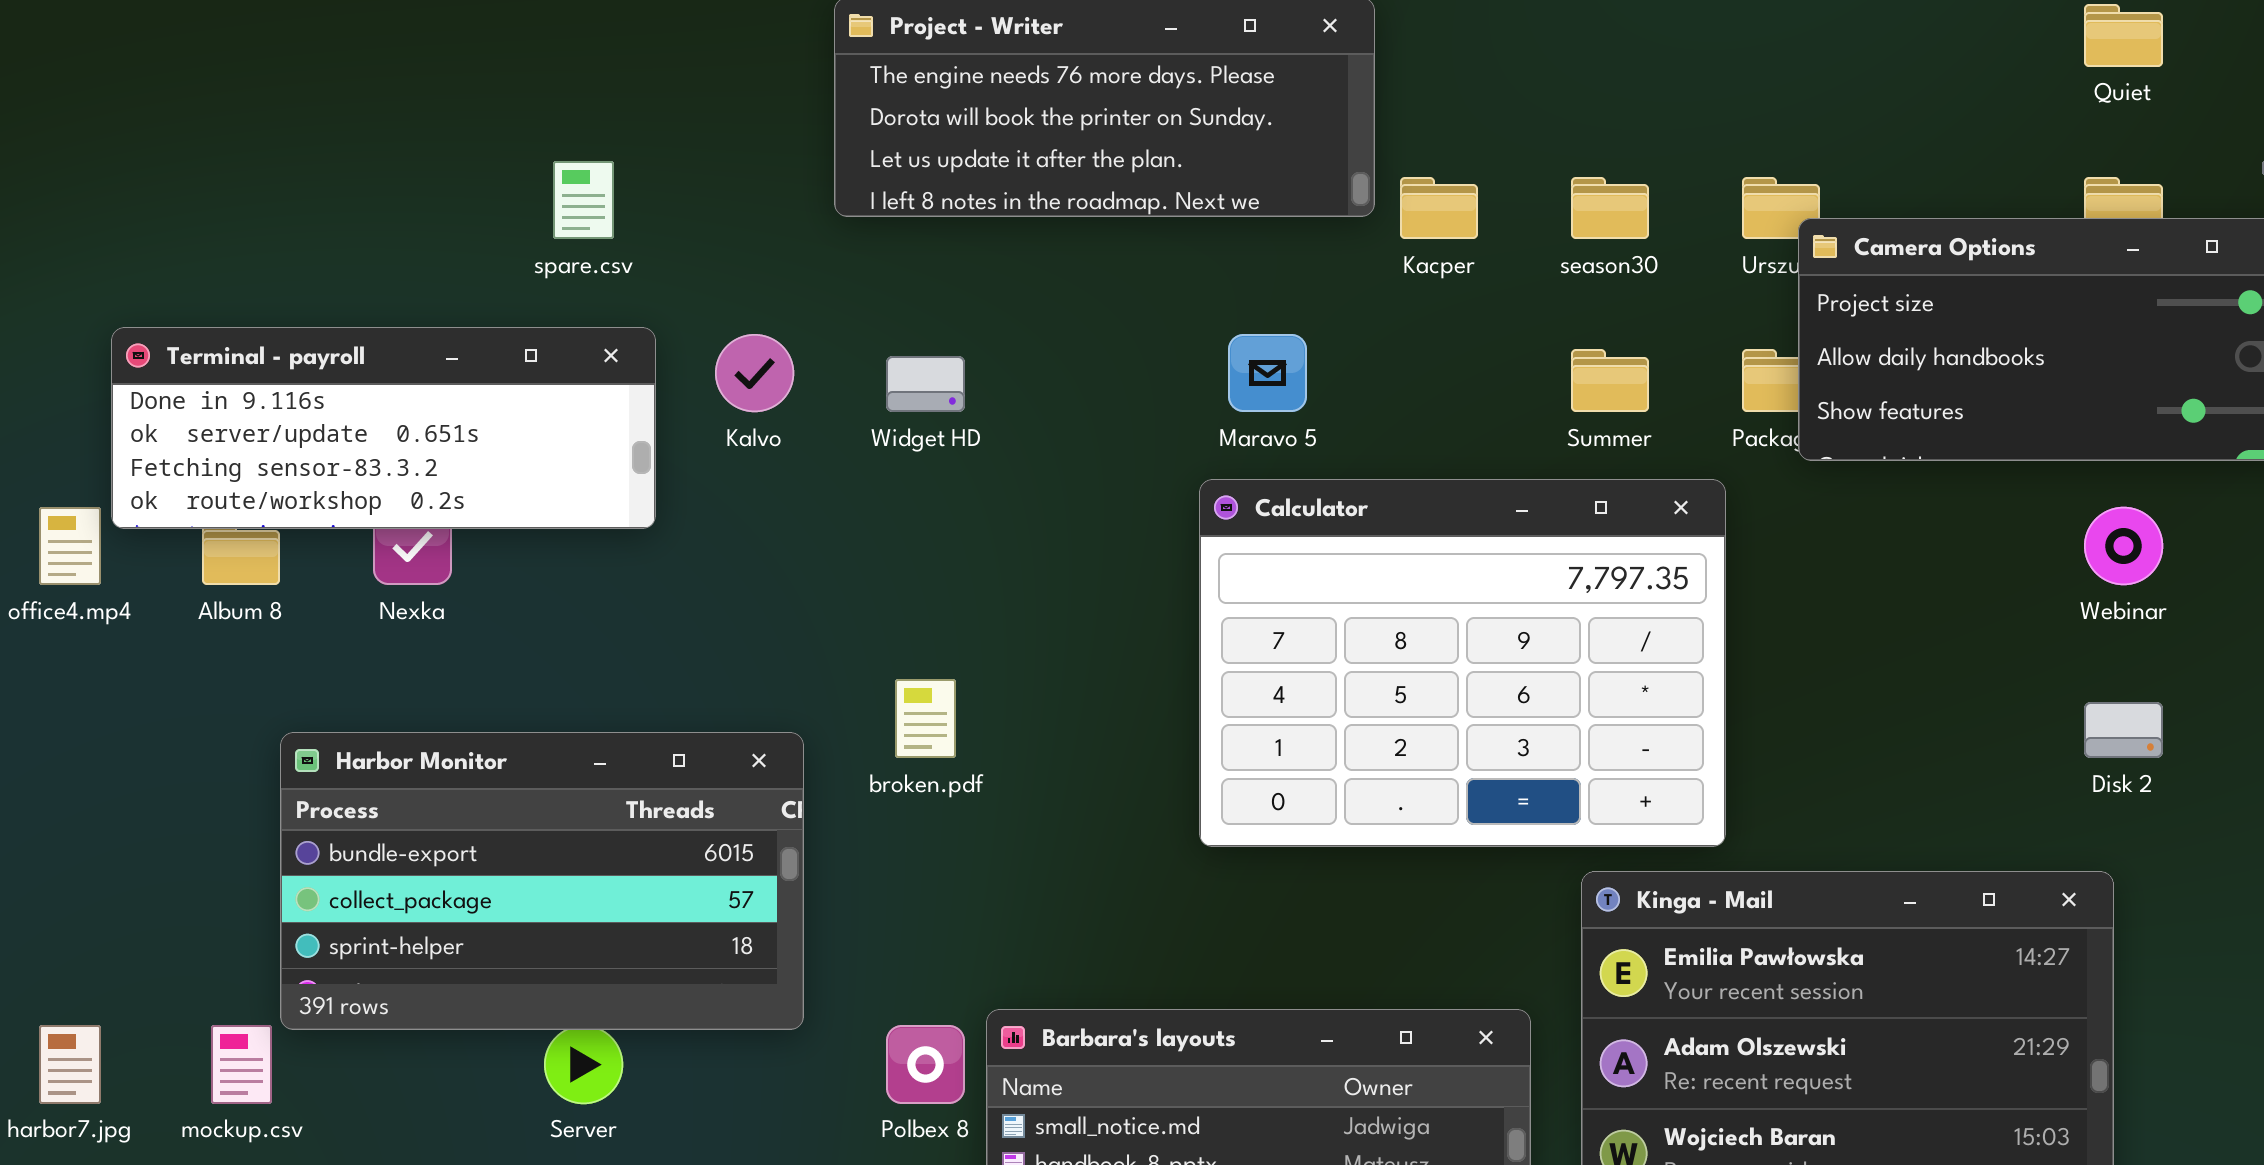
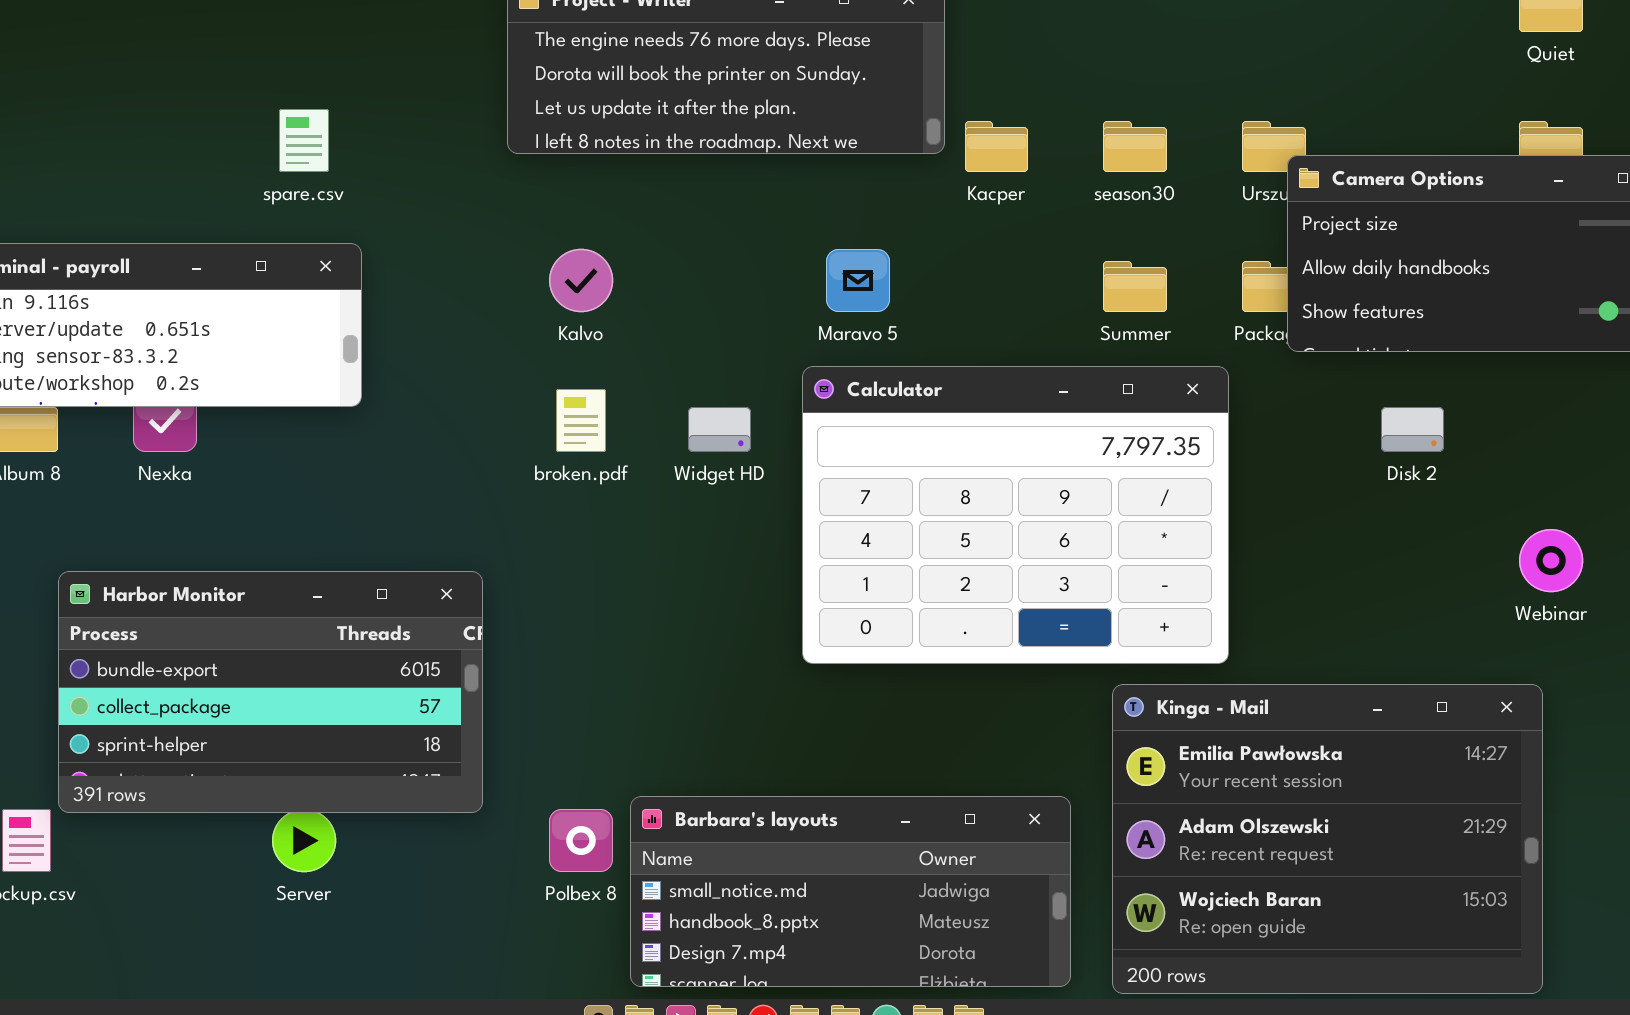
Kalvo: [715,334,794,412] -> [549,249,613,312], moved
Widget HD: [886,356,965,412] -> [688,407,751,452], moved
Webinar: [2084,507,2163,585] -> [1519,529,1583,592], moved
broken.pdf: [895,679,956,758] -> [556,389,606,452], moved
Disk 2: [2084,702,2163,758] -> [1381,407,1444,452], moved

